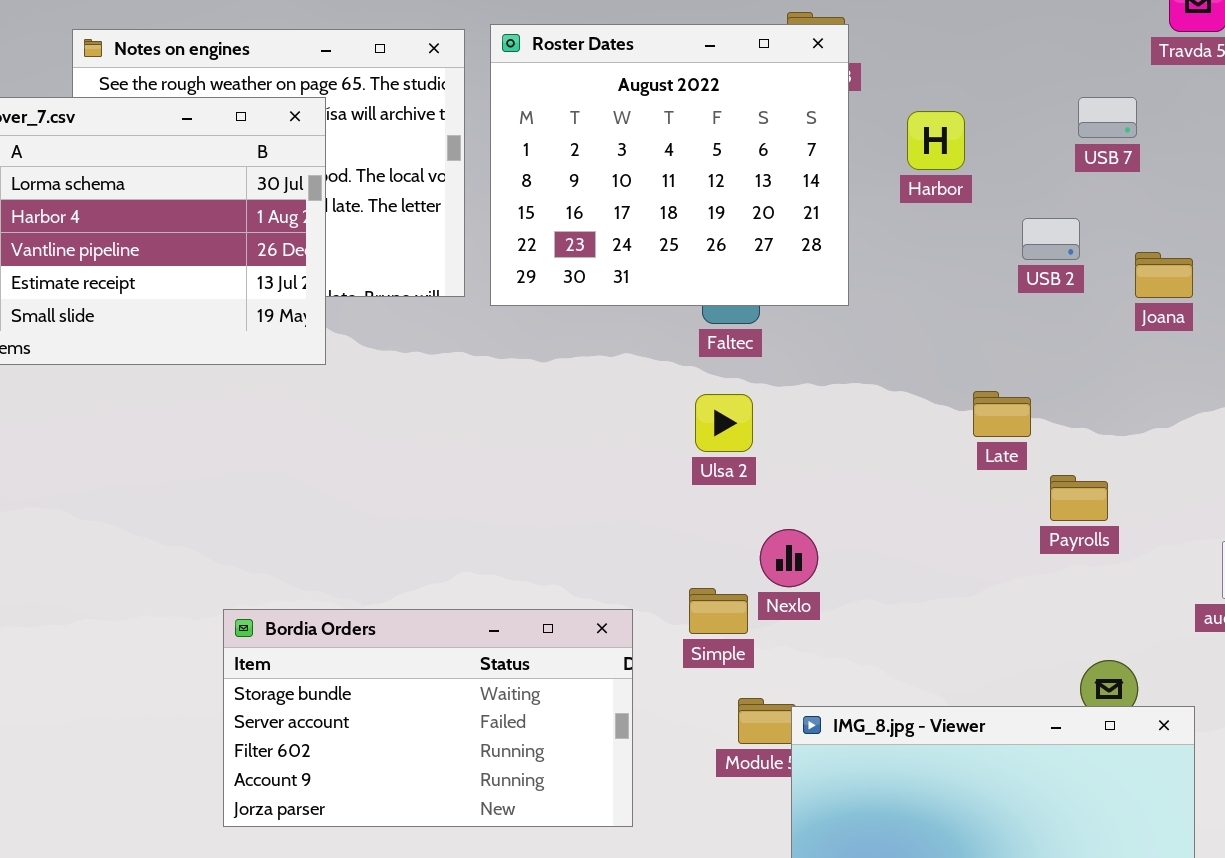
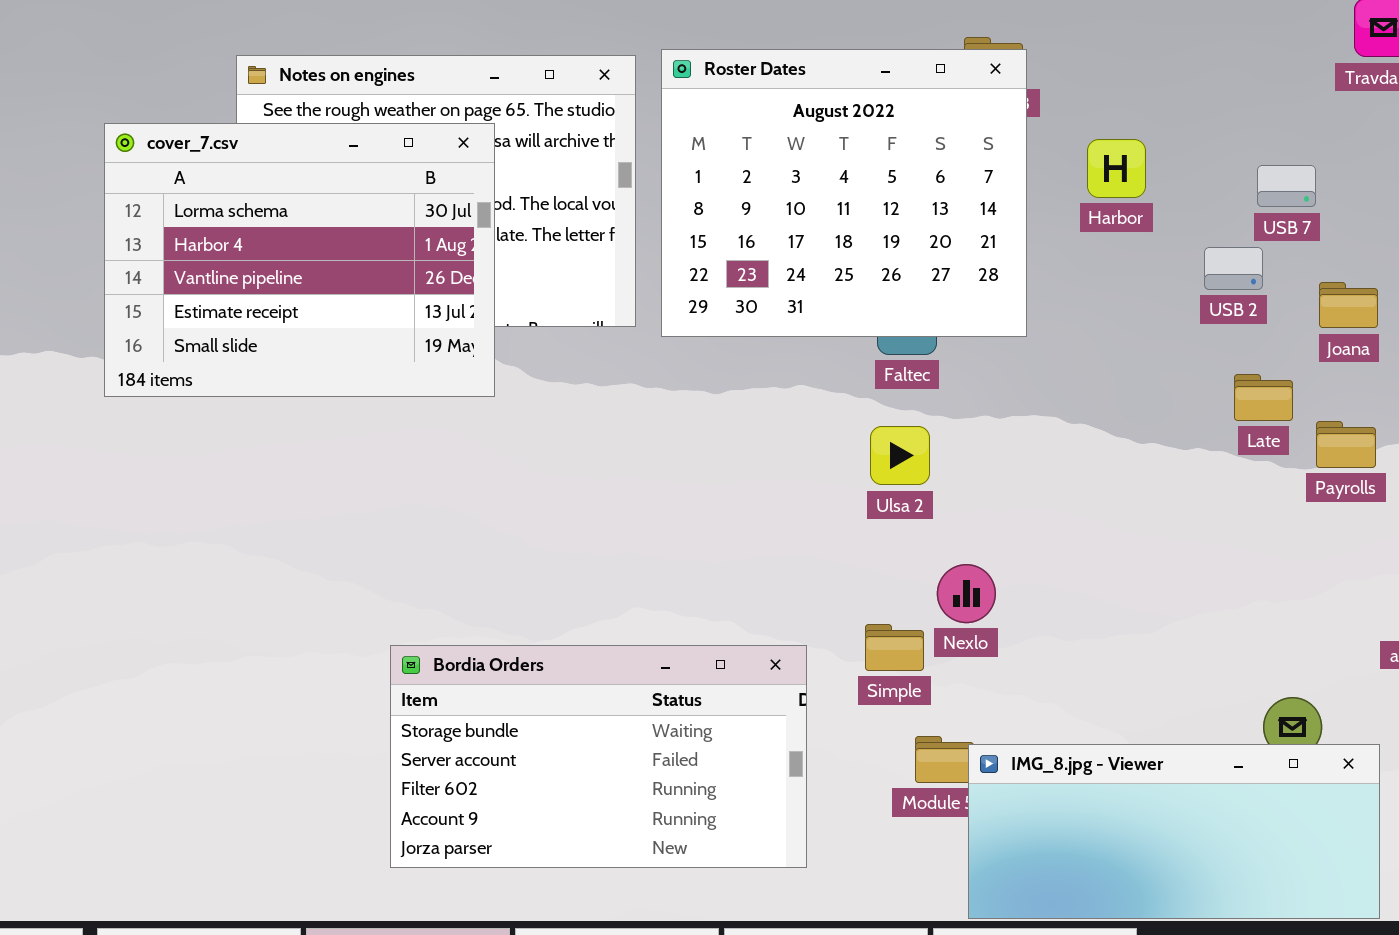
USB 7: [1078,97,1137,138] -> [1257,165,1316,207], moved
Late: [973,391,1031,437] -> [1234,374,1293,421], moved
Payrolls: [1050,475,1108,521] -> [1316,421,1376,468], moved

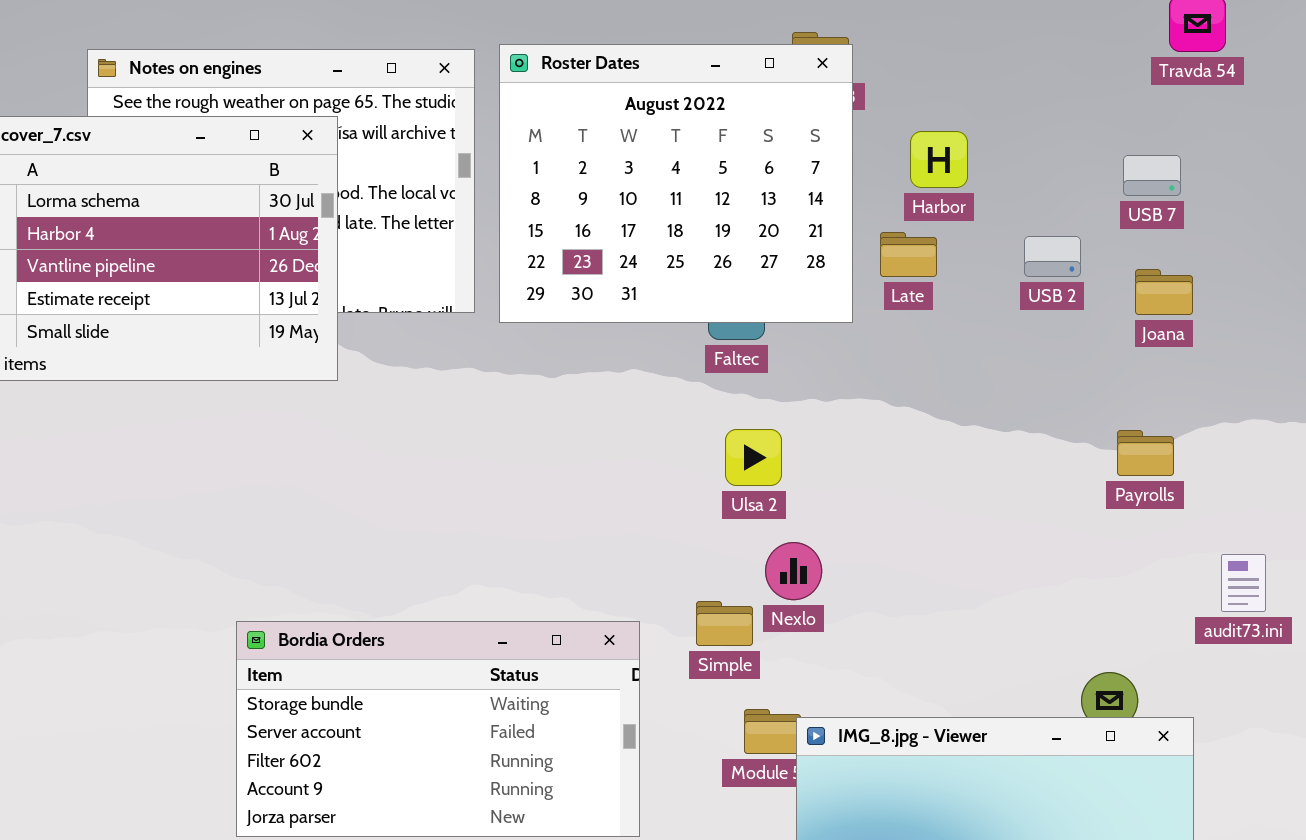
USB 7: [1257,165,1316,207] -> [1123,155,1181,196], moved
Late: [1234,374,1293,421] -> [880,232,937,277], moved
Payrolls: [1316,421,1376,468] -> [1117,430,1174,476], moved
Ulsa 2: [870,426,930,485] -> [725,429,782,486], moved

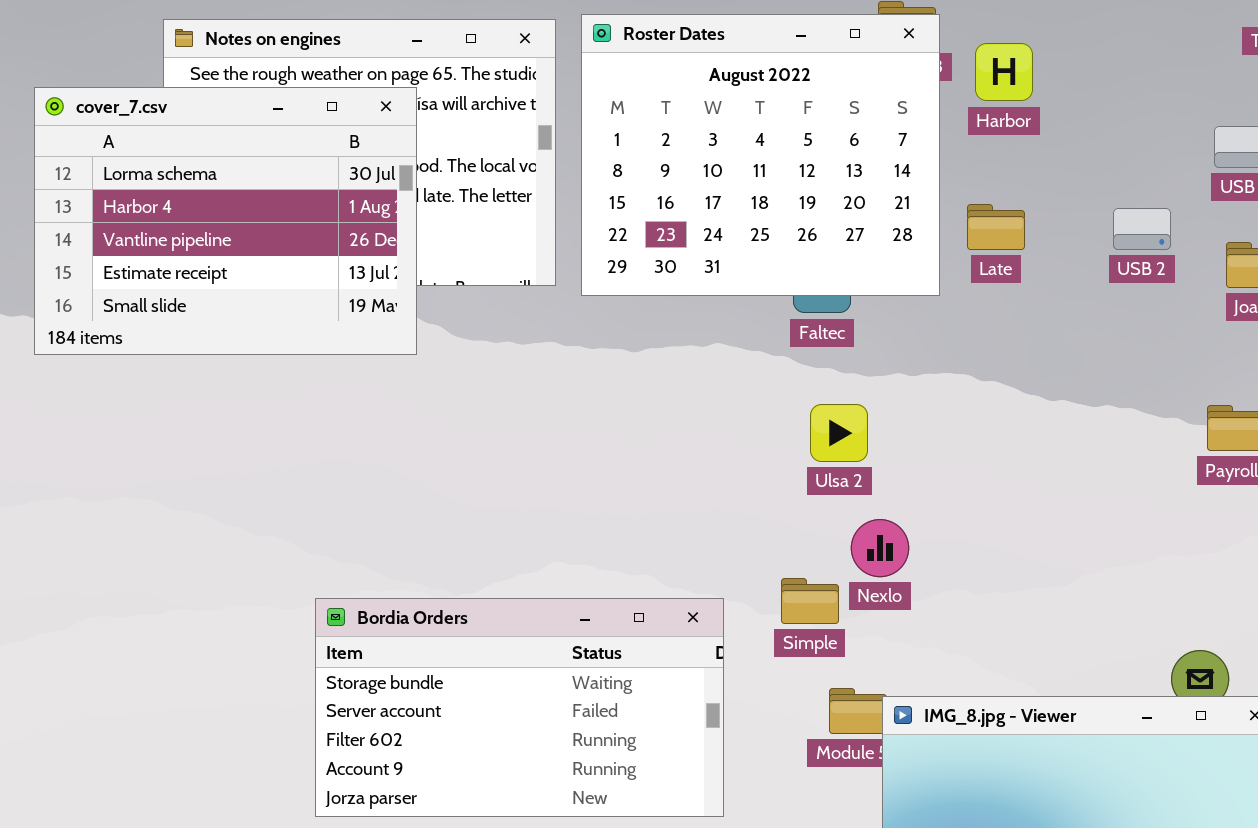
Harbor: [910,131,968,188] -> [975,43,1033,101], moved

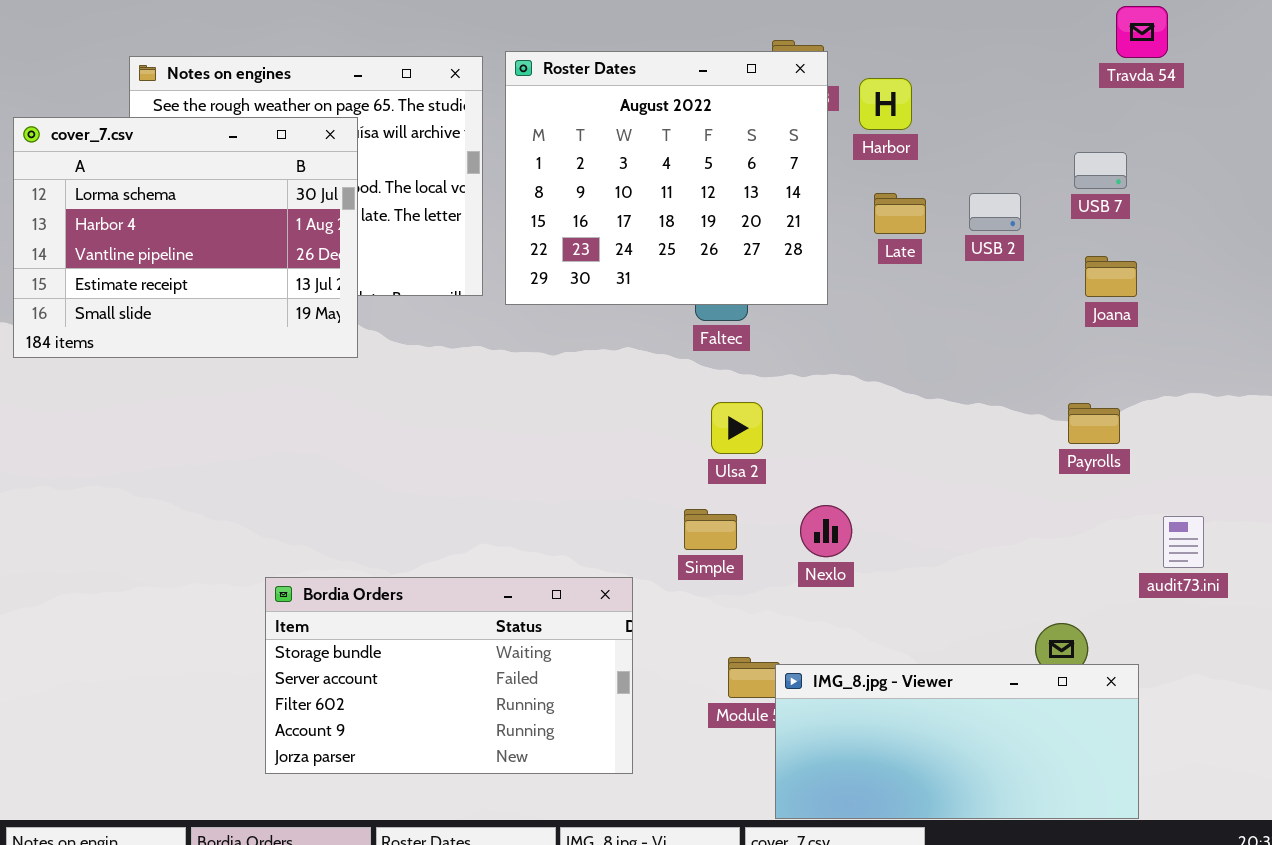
Late: [967,204,1025,250] -> [874,193,926,234], moved
USB 2: [1113,208,1171,250] -> [969,193,1021,231], moved
Nexlo: [851,519,909,577] -> [800,505,852,557], moved
Simple: [781,578,839,624] -> [684,509,737,550], moved

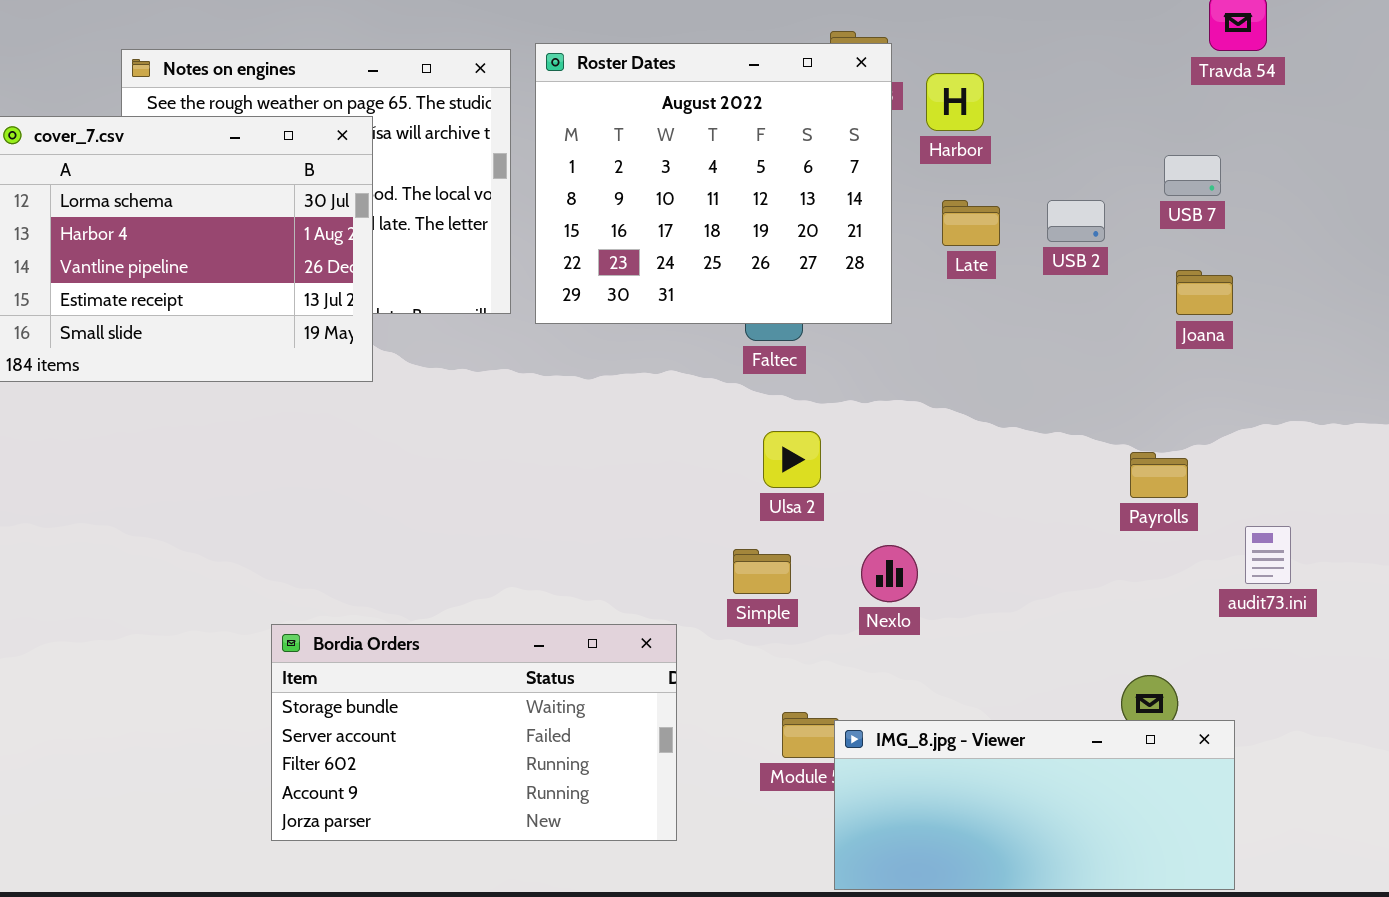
Payrolls: [1068,403,1120,444] -> [1130,452,1188,498], moved
audit73.ini: [1163,516,1204,568] -> [1245,526,1291,584], moved

